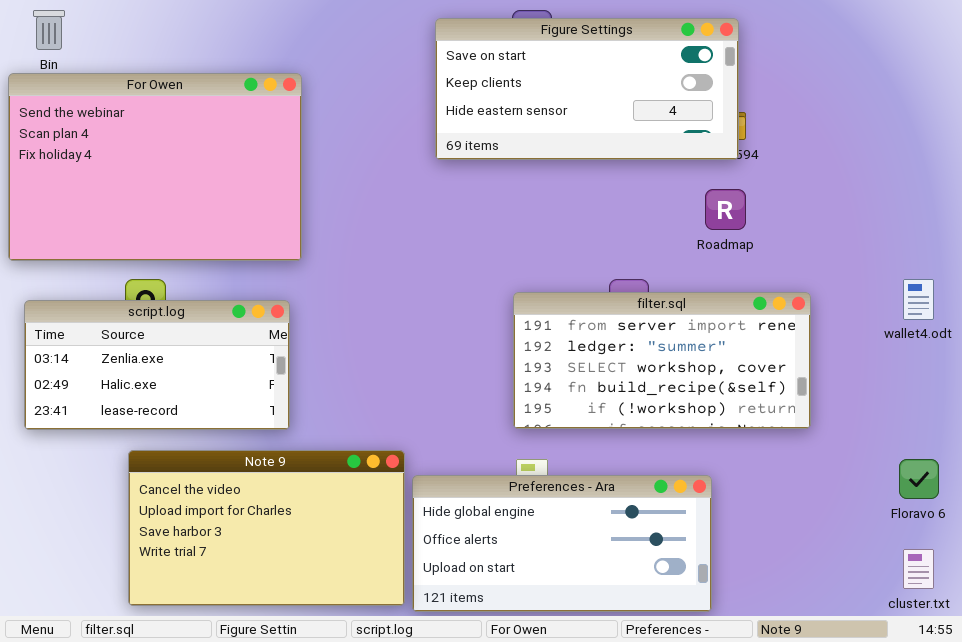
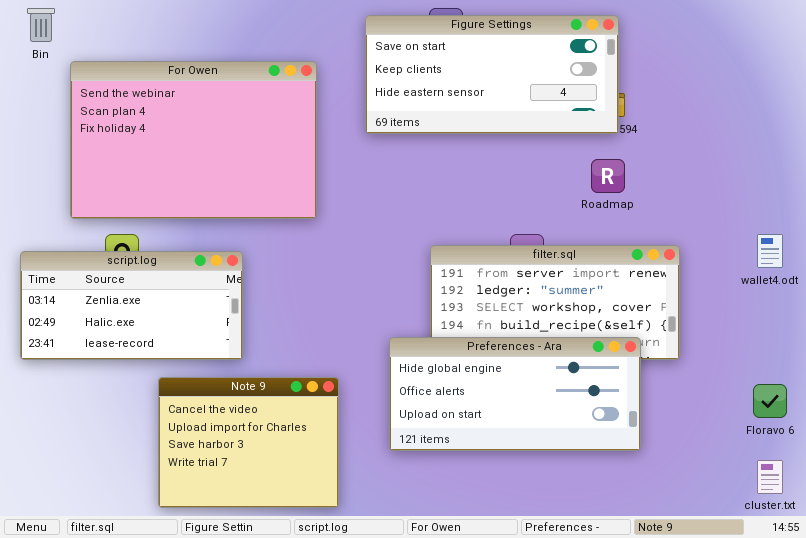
For Owen: [8,73,302,261] -> [70,61,317,219], moved
Note 9: [128,450,405,606] -> [158,377,339,508], resized
Preferences - Ara: [412,475,712,612] -> [389,337,641,451], moved

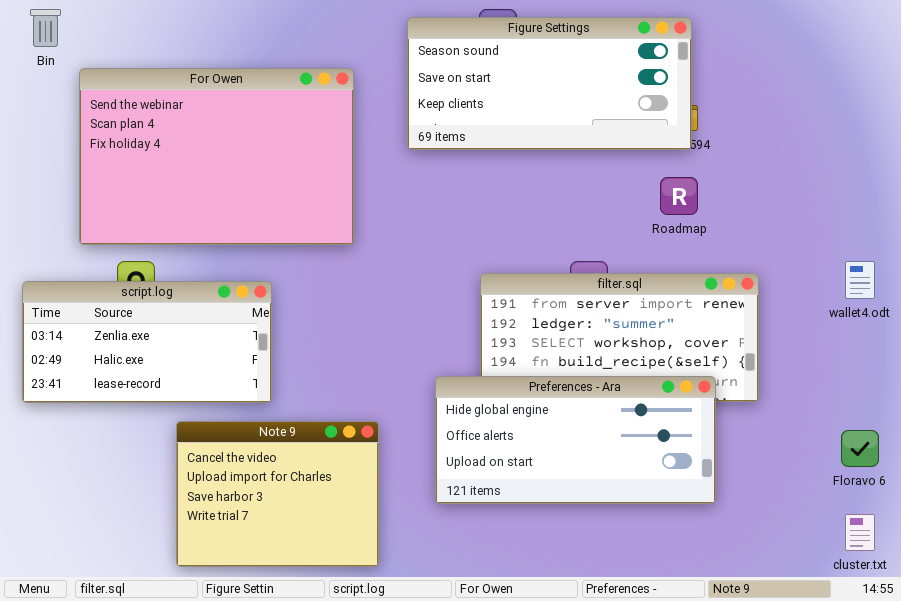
Figure Settings: [365,15,619,134] -> [407,17,692,150], scrolled up 1 row

